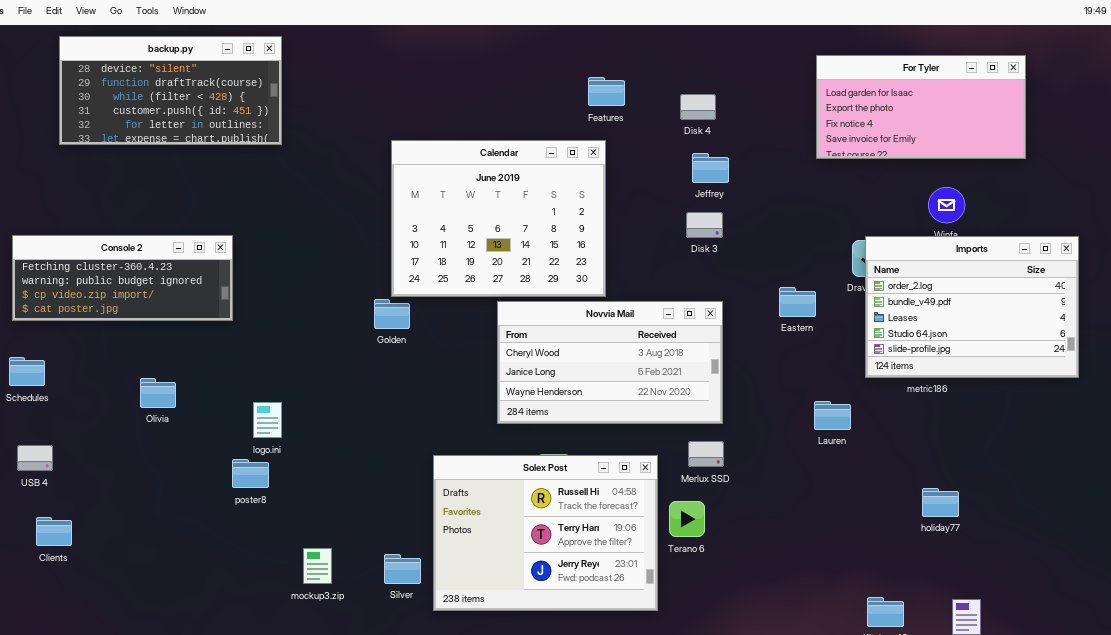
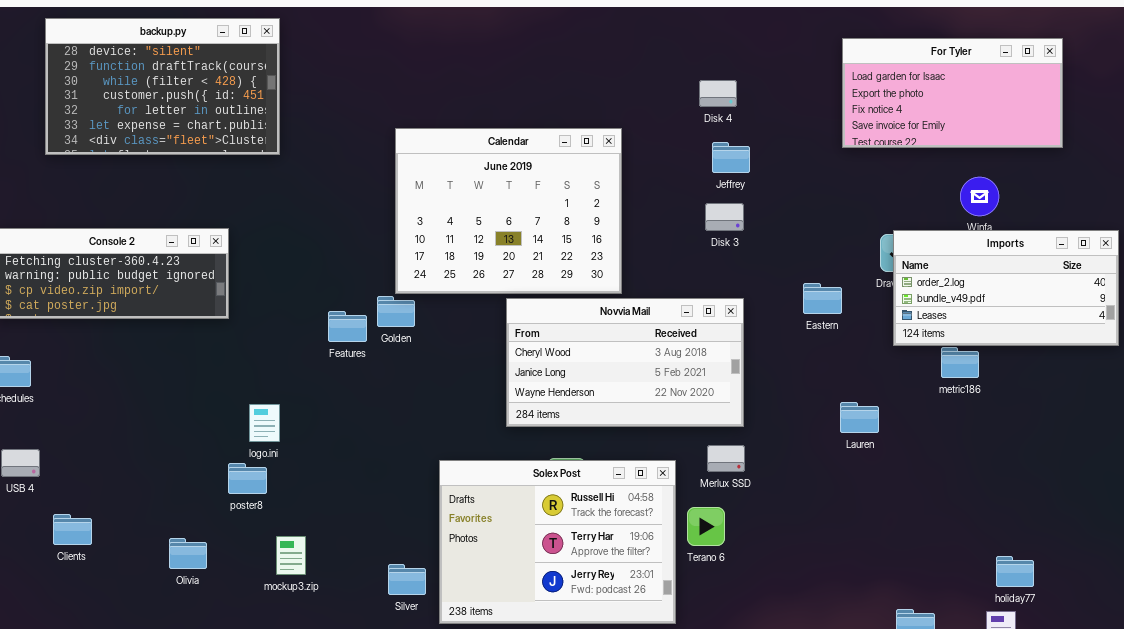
backup.py: [59,36,282,145] -> [45,18,280,155], resized
Features: [588,77,625,106] -> [328,311,367,342], moved
Imports: [865,236,1079,378] -> [893,230,1119,346], resized
Olivia: [140,378,176,408] -> [169,538,207,569], moved
holiday77: [922,488,959,517] -> [996,556,1034,587], moved
Clients: [36,517,72,546] -> [53,514,92,545], moved
mockup3.zip: [303,548,332,584] -> [276,536,306,575], moved

